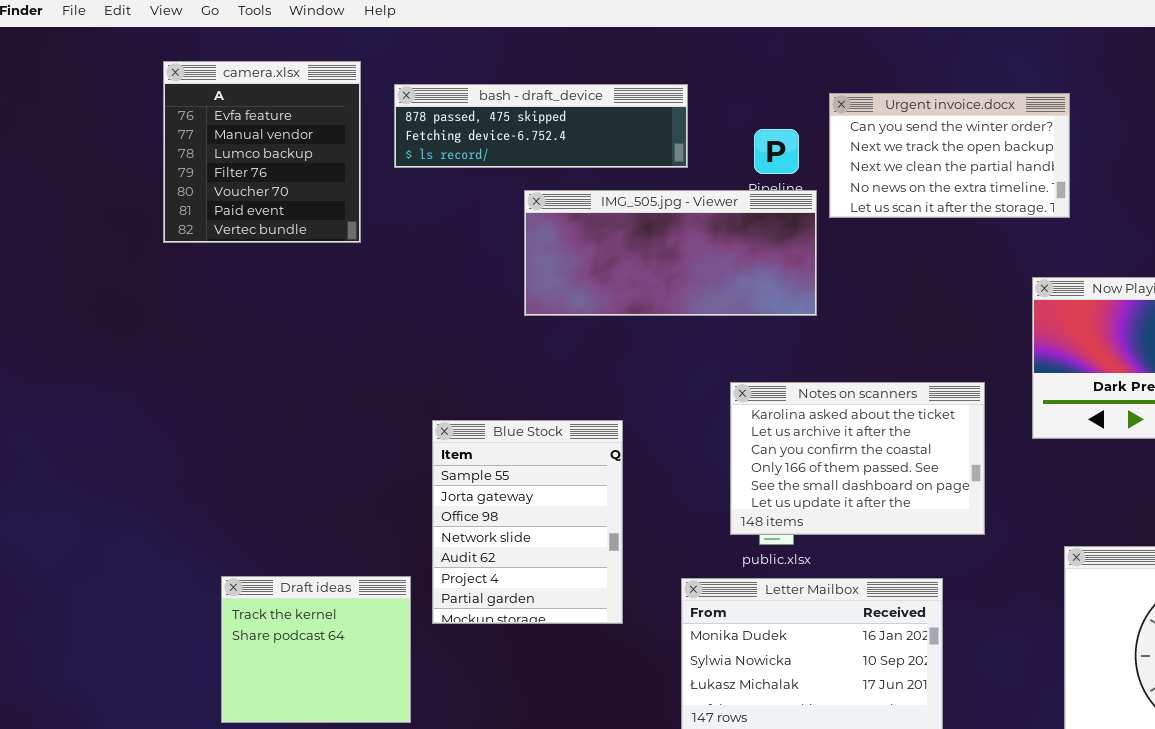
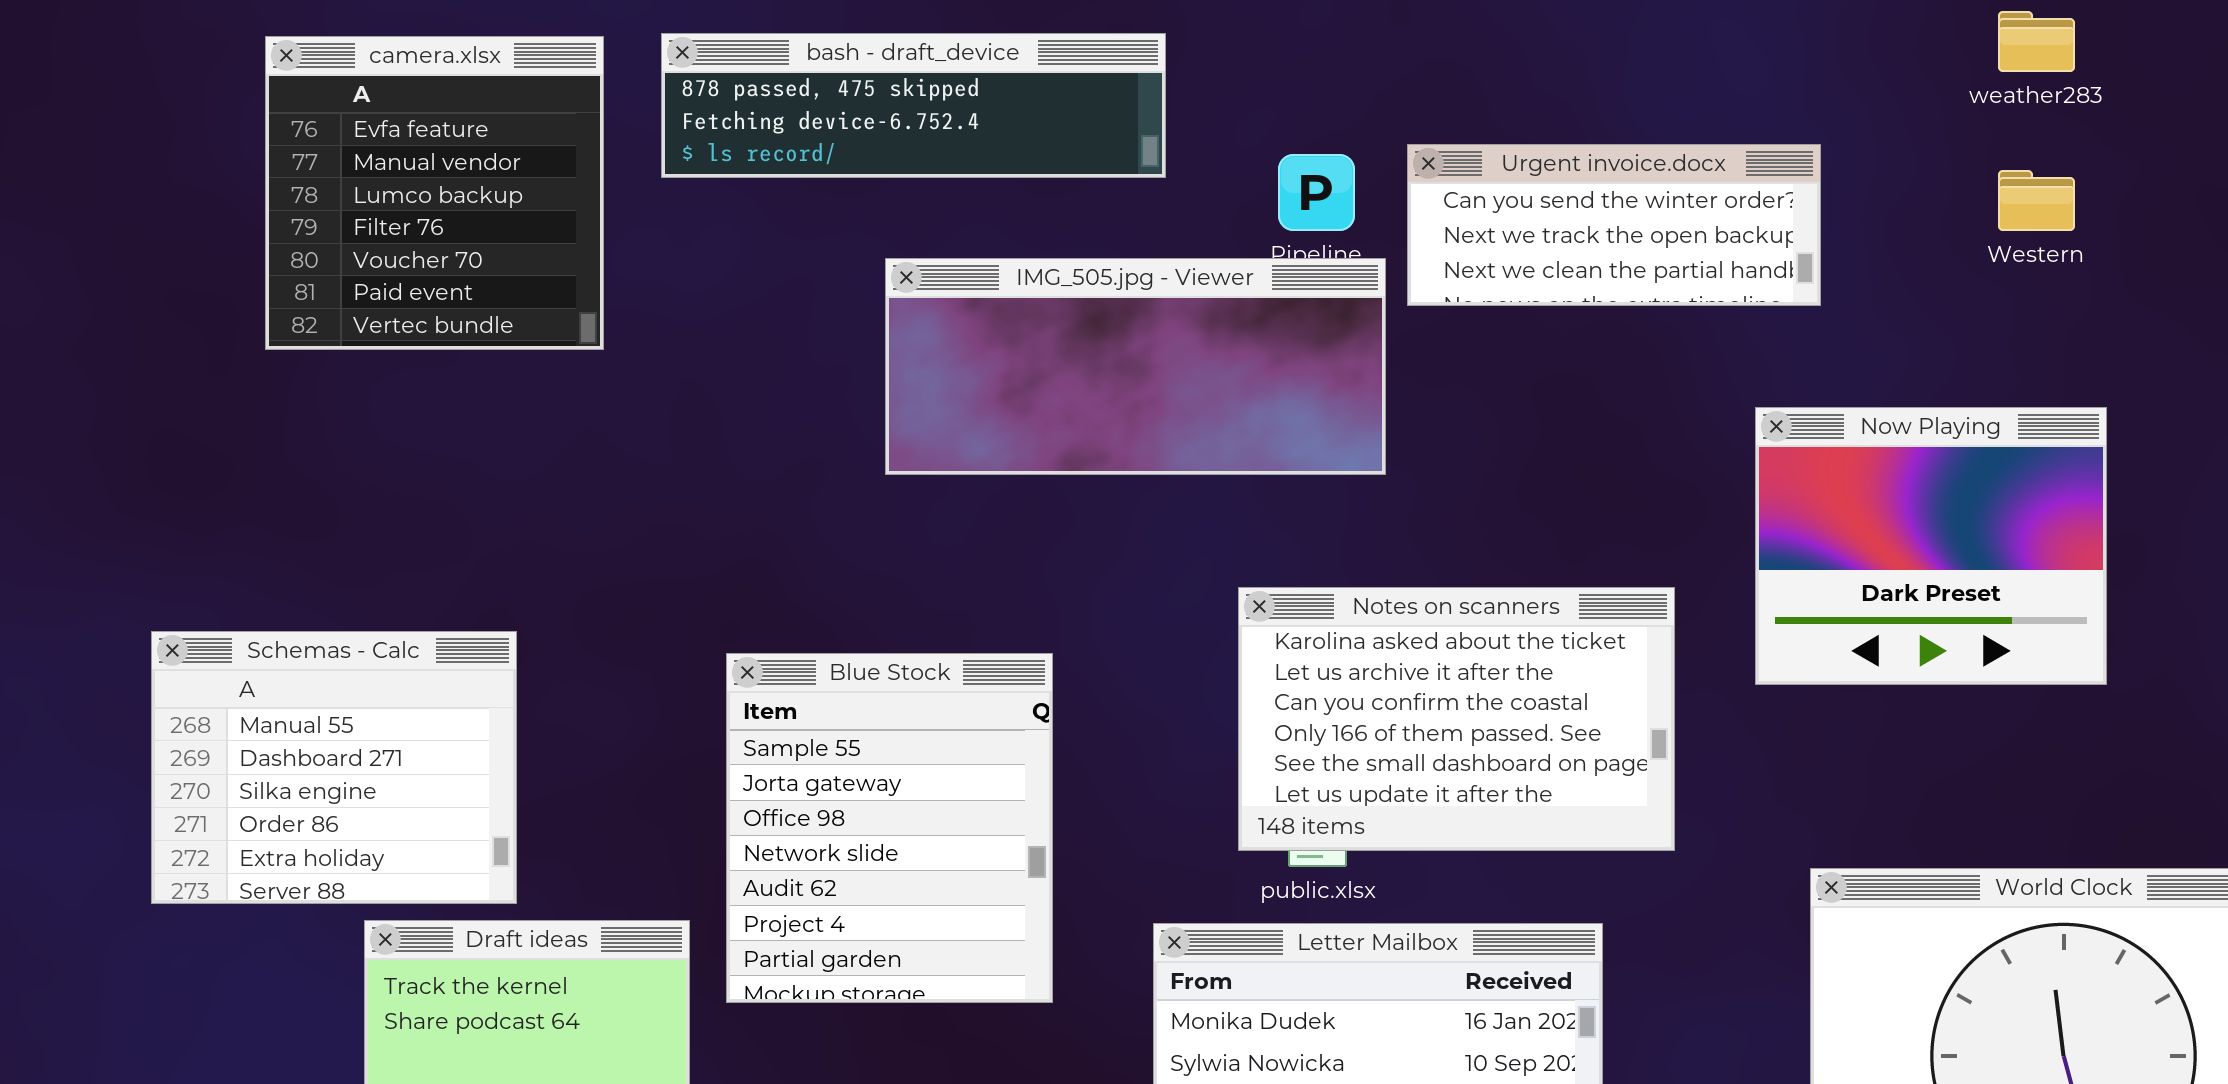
bash - draft_device: [394,84,688,168] -> [661,33,1166,178], moved
Urgent invoice.docx: [829,93,1070,218] -> [1407,144,1821,306], resized
Schemas - Calc: none -> [151,631,517,904], opened

